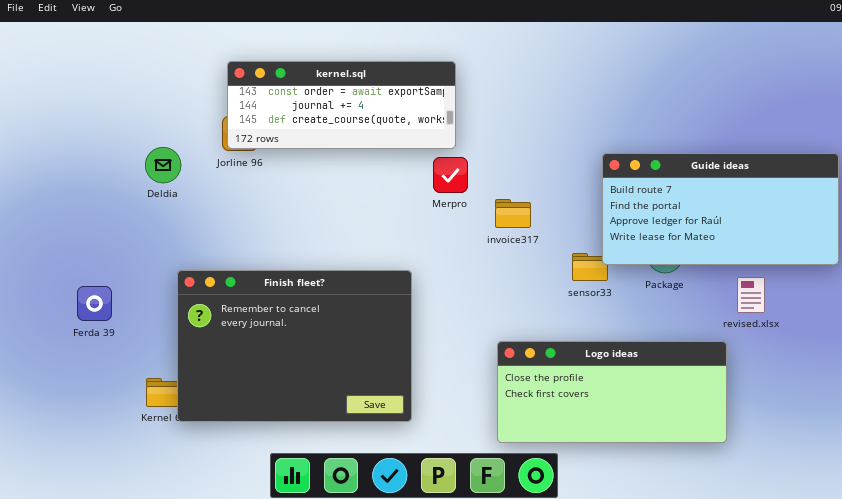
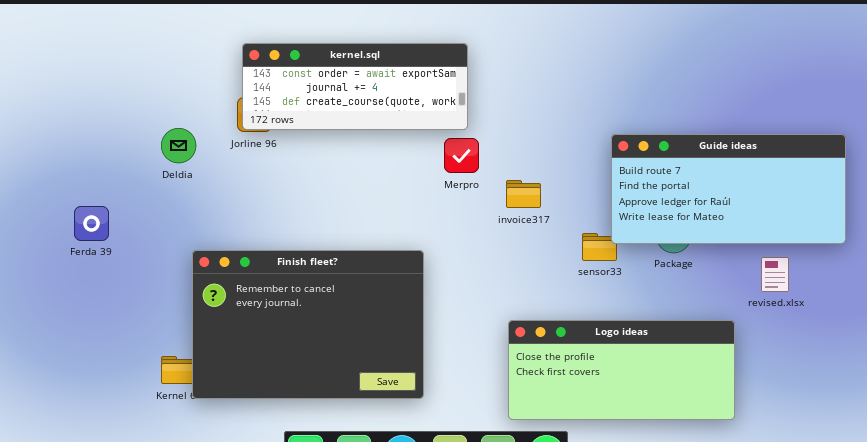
revised.xlsx: [737,277,765,313] -> [761,257,789,292], moved
Ferda 39: [77,286,112,321] -> [74,206,109,241], moved

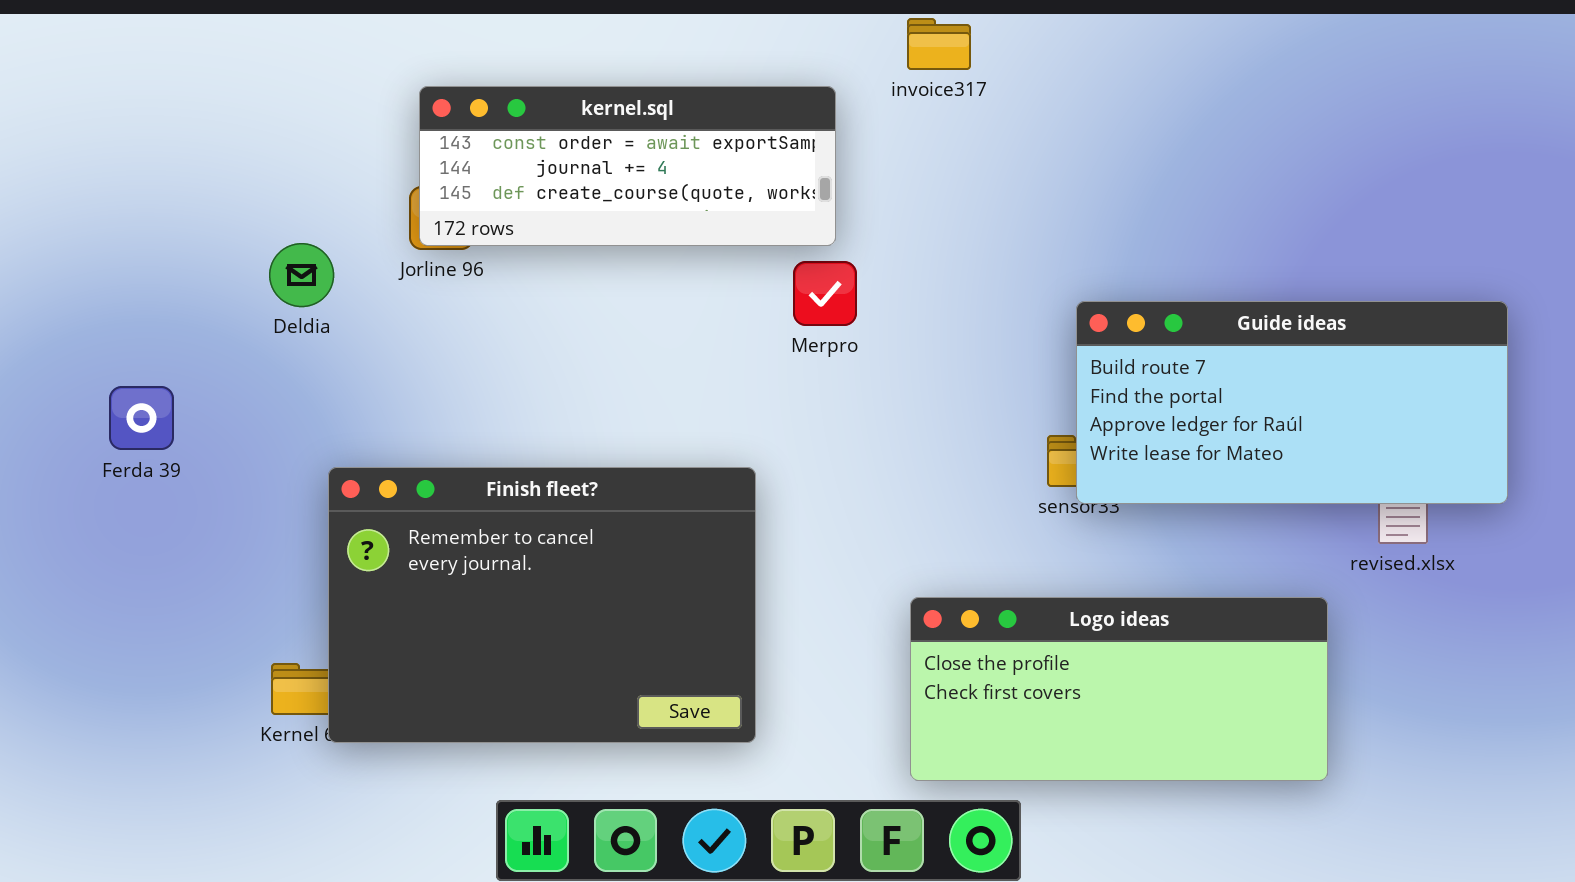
Guide ideas: [611,134,846,244] -> [1076,301,1508,504], moved
invoice317: [506,180,541,208] -> [907,18,971,70], moved

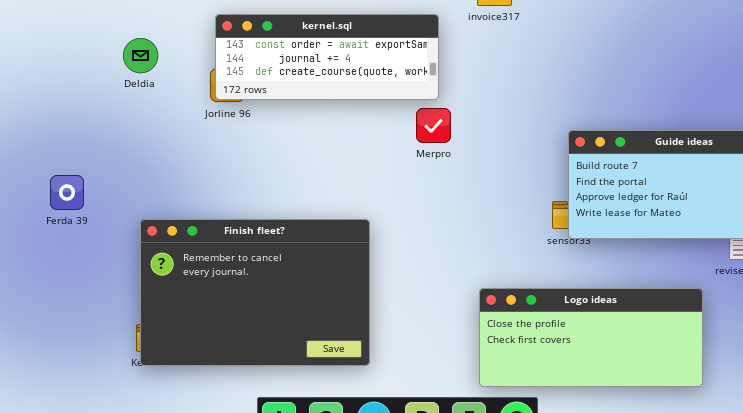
Deldia: [269,243,334,307] -> [123,38,158,73], moved
Finish fleet?: [328,467,756,743] -> [140,219,370,366], moved

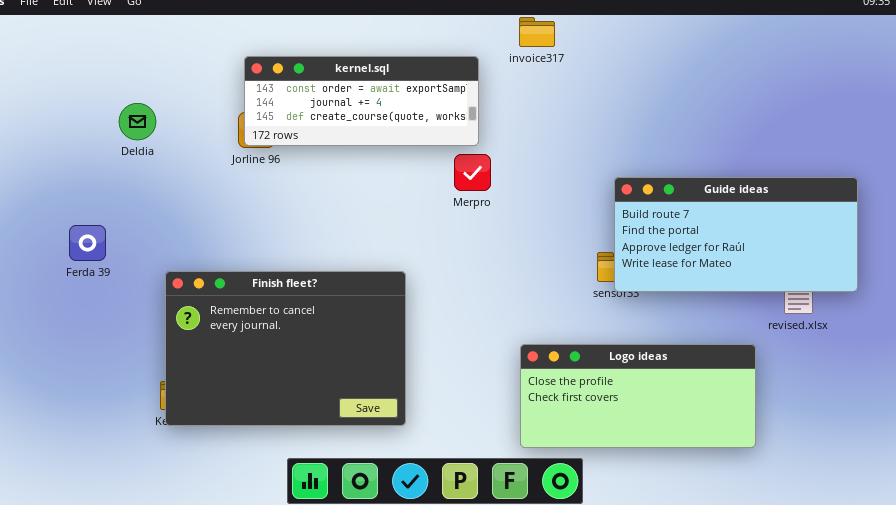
Deldia: [123,38,158,73] -> [119,103,156,140], moved

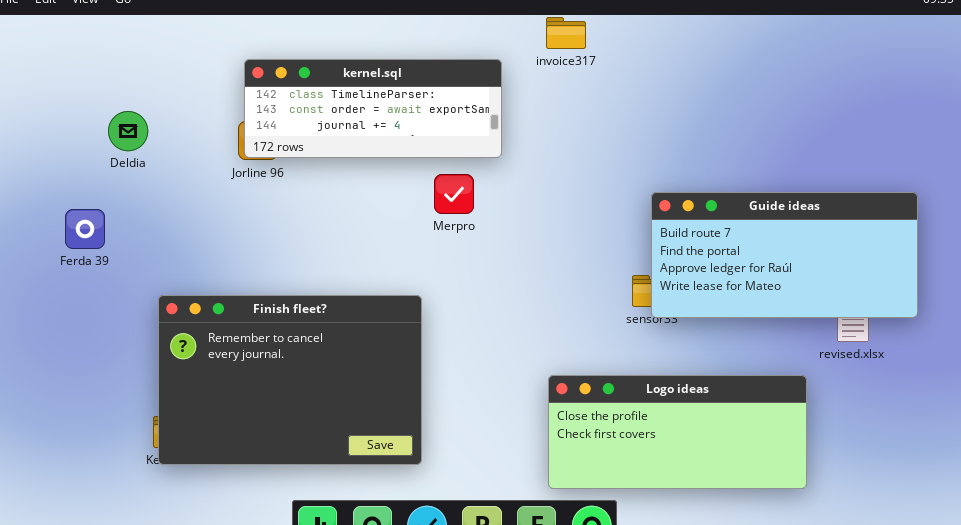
kernel.sql: [244,56,479,146] -> [244,59,502,158], scrolled up 1 row
Merpro: [454,154,491,191] -> [434,174,474,214], moved
Ferda 39: [69,225,106,261] -> [65,209,105,249], moved

